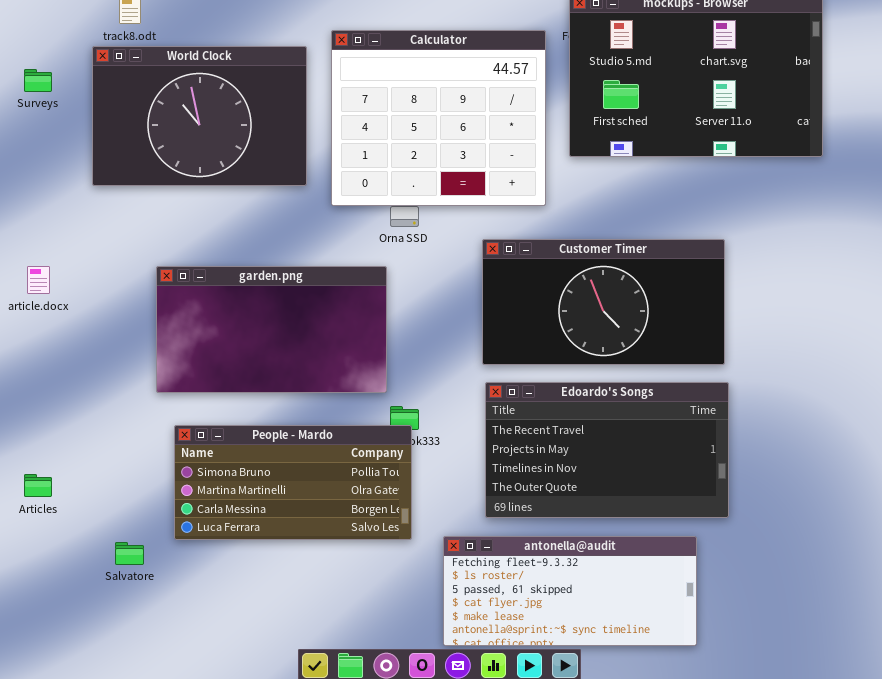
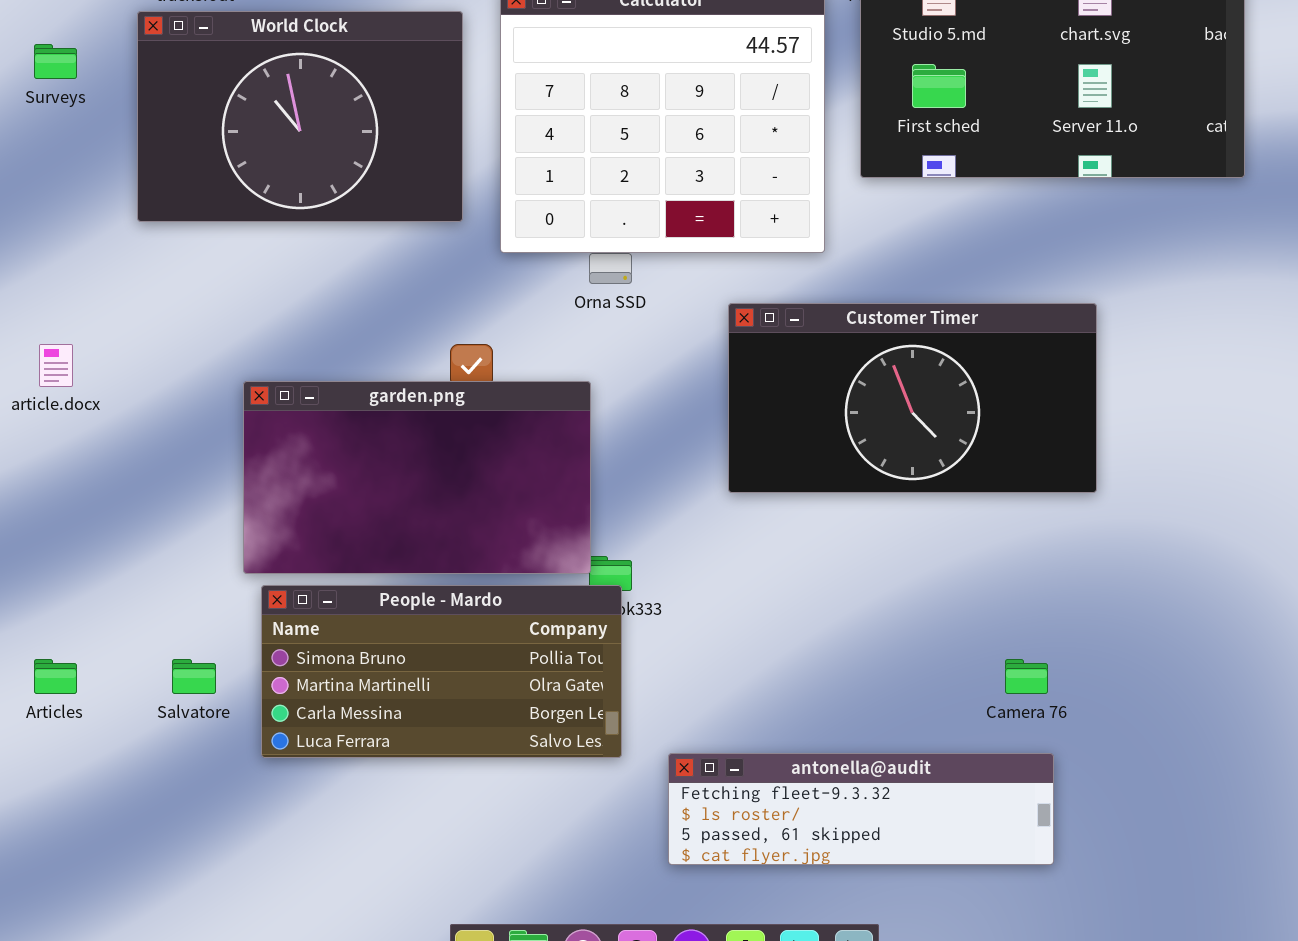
garden.png: [156,266,387,393] -> [243,381,591,574], moved
Edoardo's Songs: [485,382,729,518] -> none, closed
antonella@audit: [443,536,697,646] -> [668,753,1054,865], resized
Salvatore: [115,542,144,565] -> [172,659,216,694], moved

